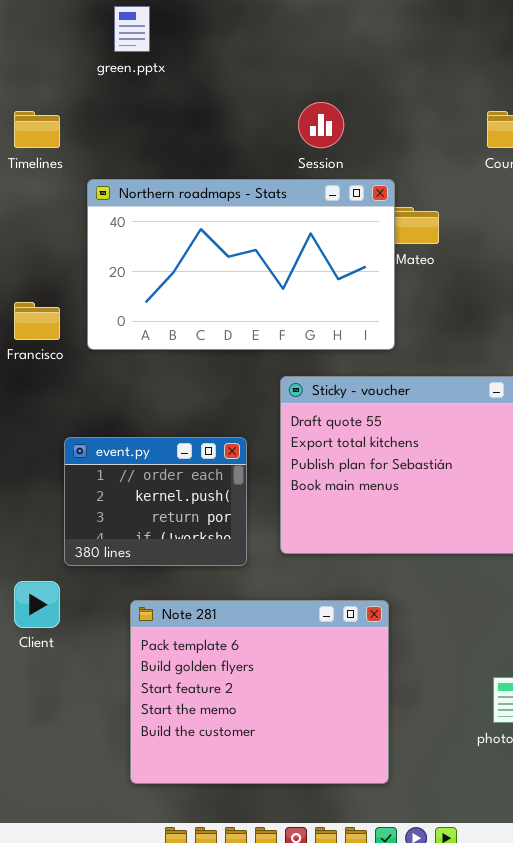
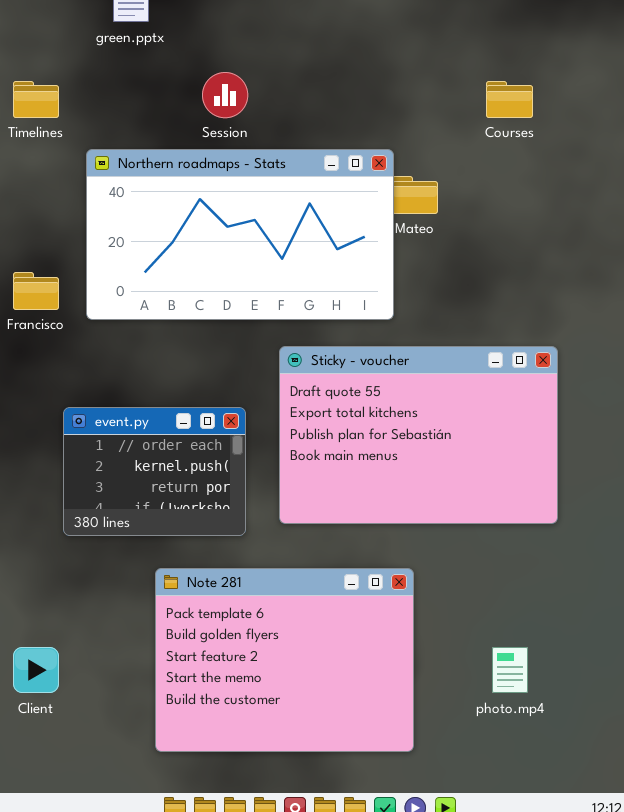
Session: [298,102,344,148] -> [202,72,248,118], moved
Client: [14,581,60,628] -> [13,647,59,693], moved
Note 281: [130,600,389,784] -> [155,568,414,752], moved

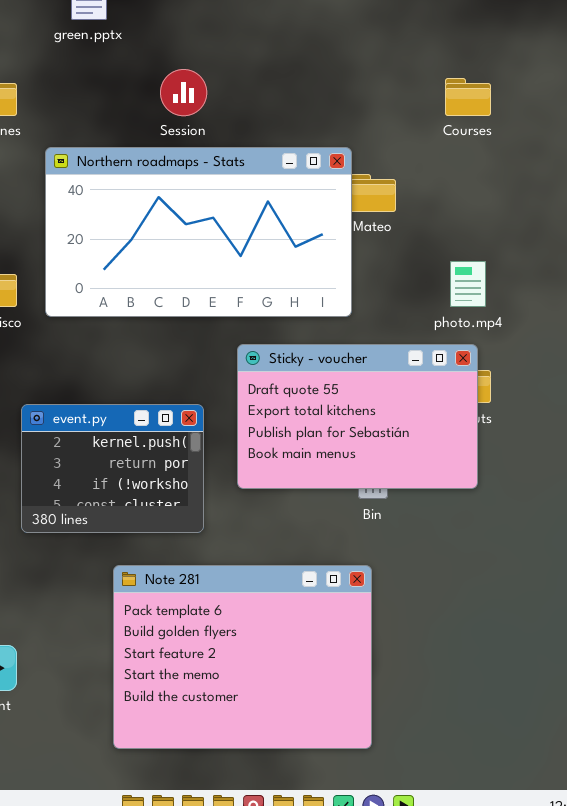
Sticky - voucher: [279,346,558,524] -> [237,344,478,489], resized
event.py: [63,407,246,536] -> [21,404,204,533], scrolled down 1 row
photo.mp4: [492,647,528,693] -> [450,261,486,307], moved

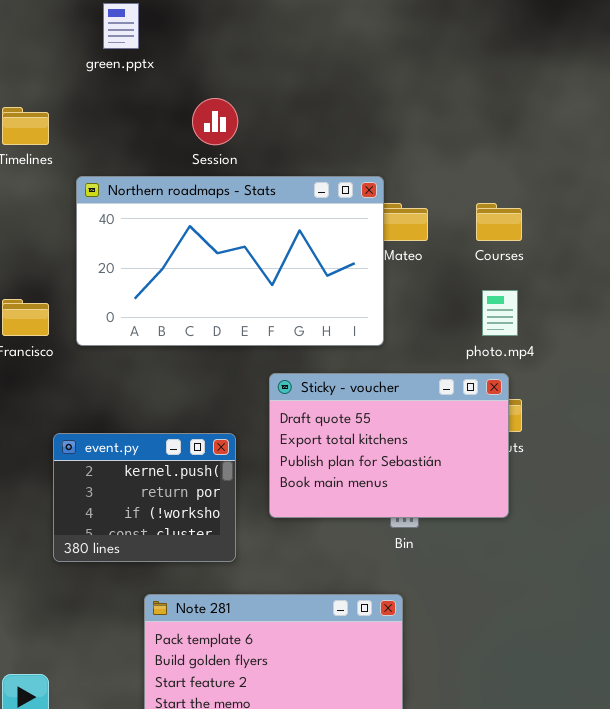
Courses: [445,78,491,116] -> [476,203,522,241], moved

